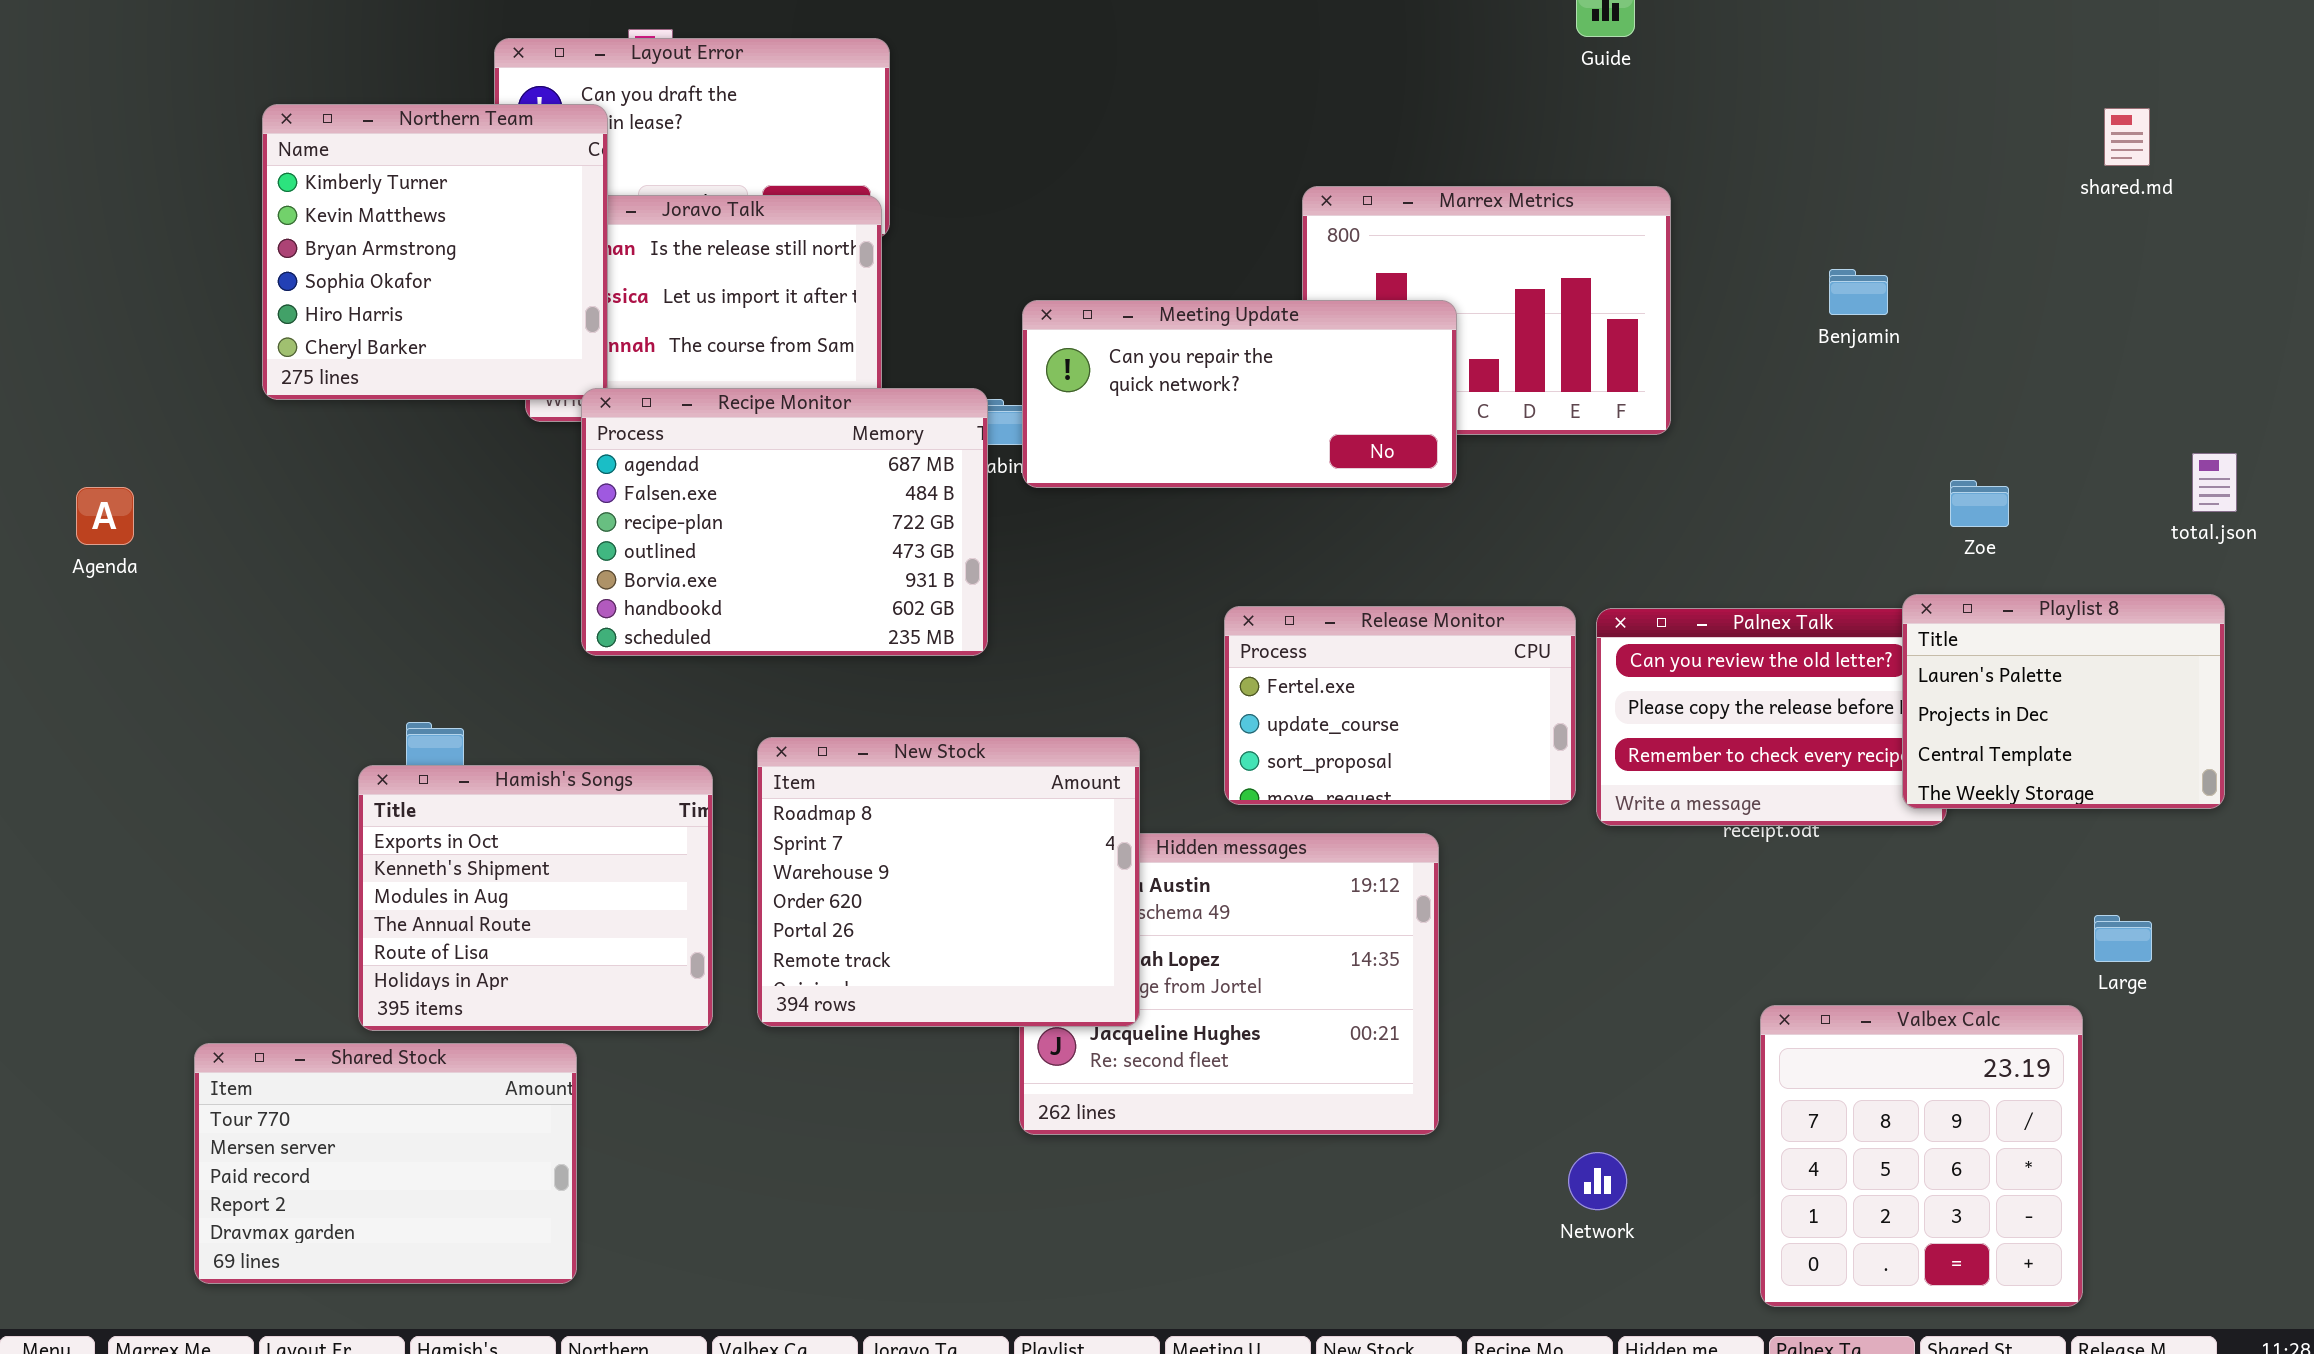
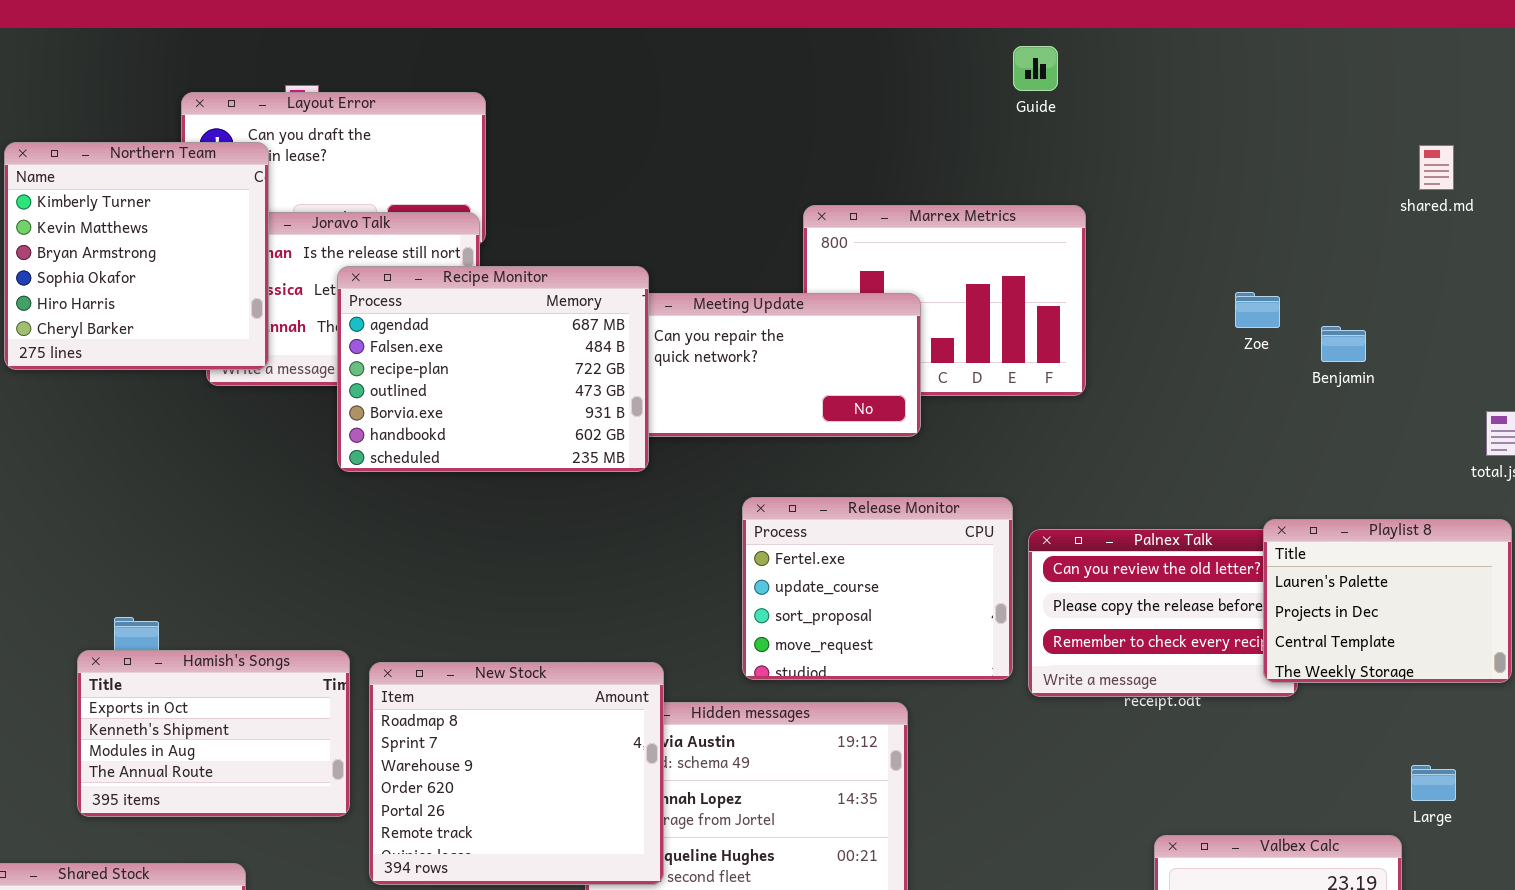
Benjamin: [1829,269,1888,315] -> [1321,326,1366,362], moved
Recipe Monitor: [581,388,988,656] -> [337,266,649,472], moved
Zoe: [1950,480,2009,527] -> [1235,292,1280,328], moved
Release Monitor: [1224,606,1576,805] -> [742,497,1013,680], resized
New Stock: [757,737,1140,1027] -> [369,662,664,885], moved
Hamish's Songs: [358,765,713,1031] -> [77,650,350,817], resized

